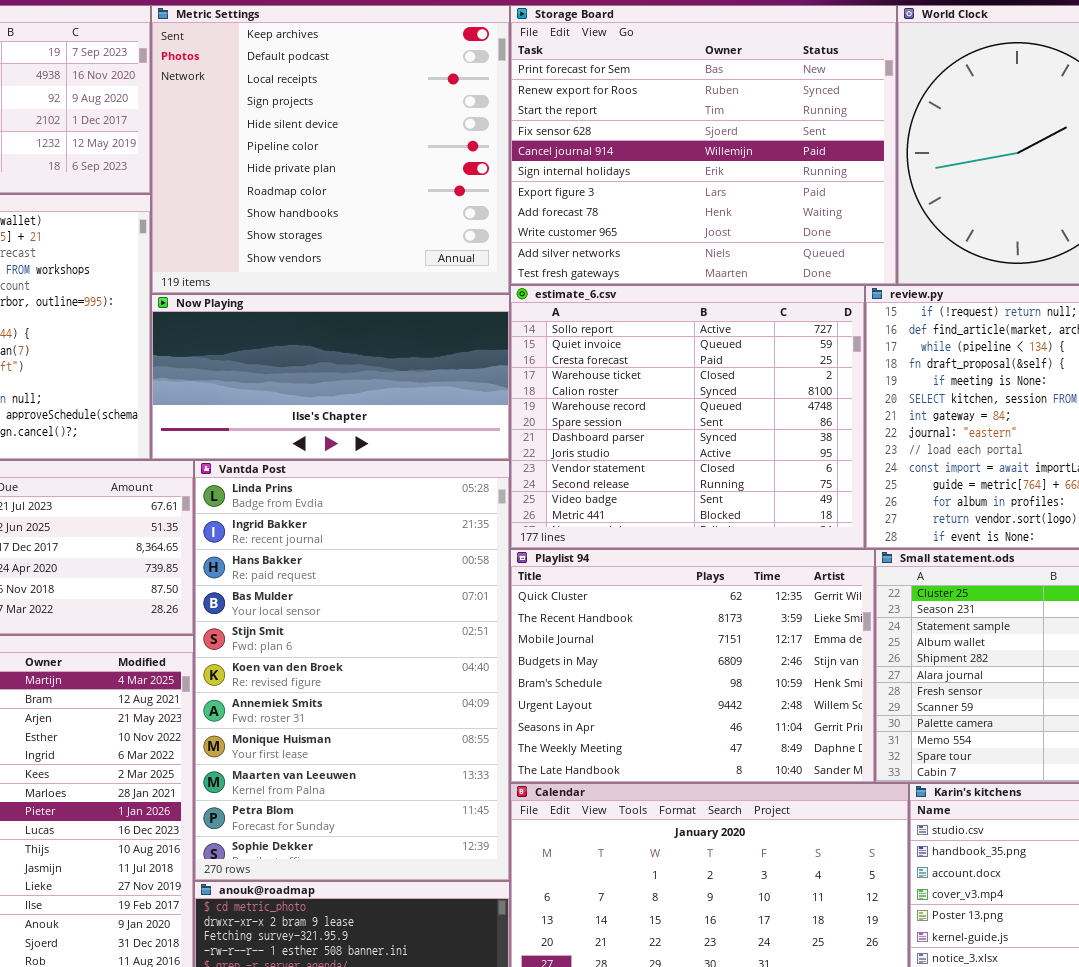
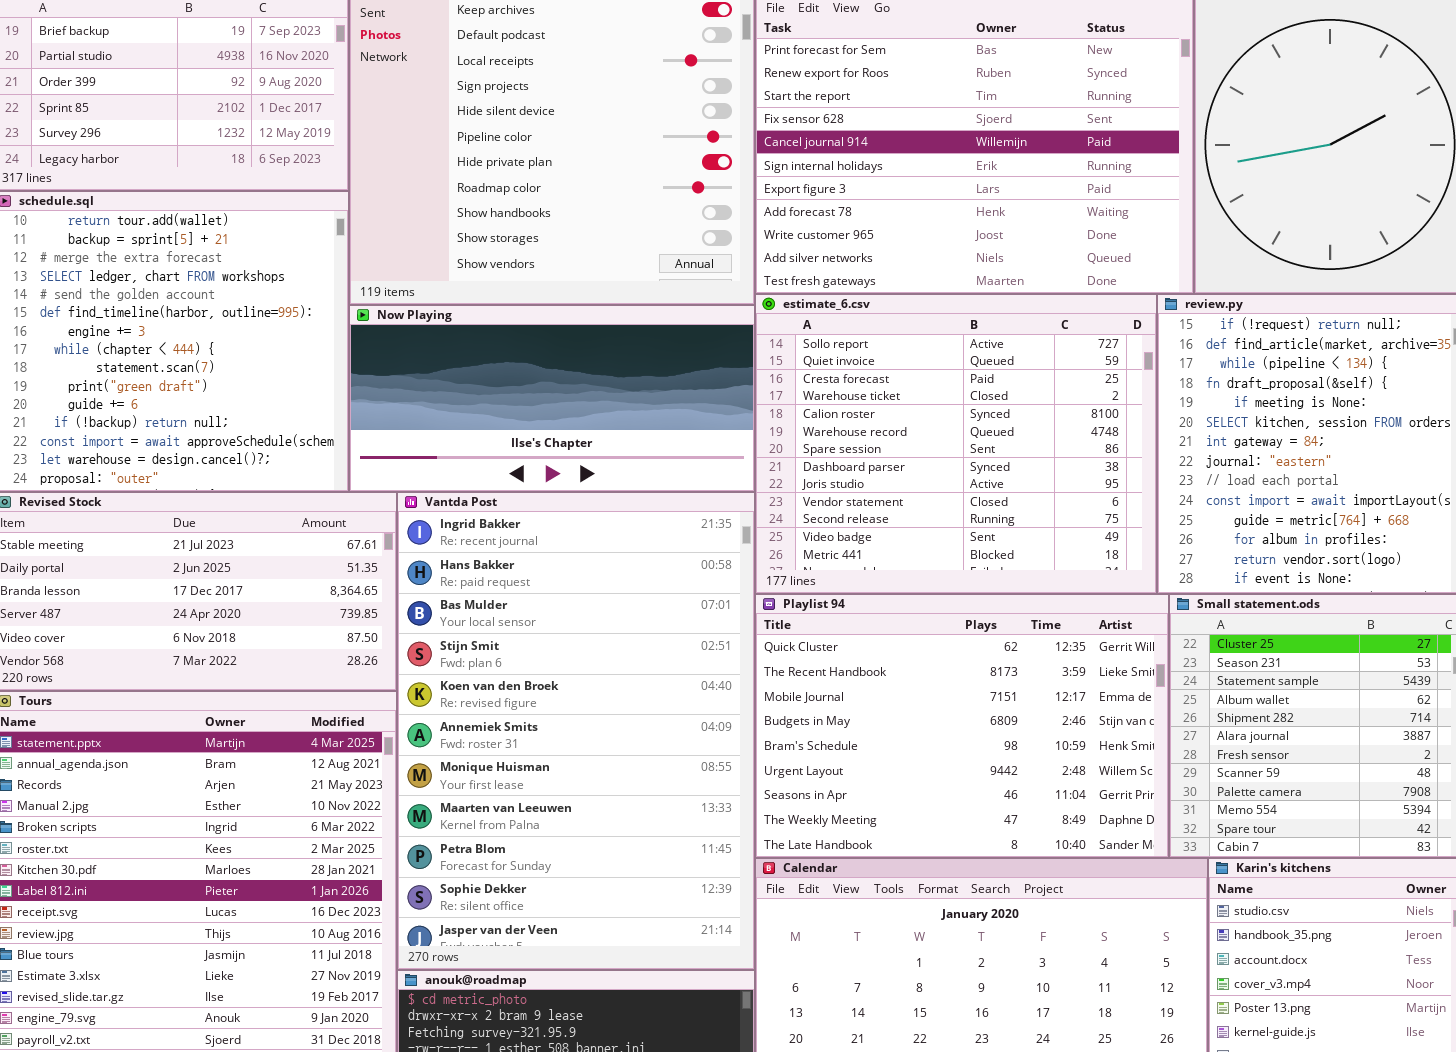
Vantda Post: [194,460,510,881] -> [397,492,755,970], scrolled down 1 row

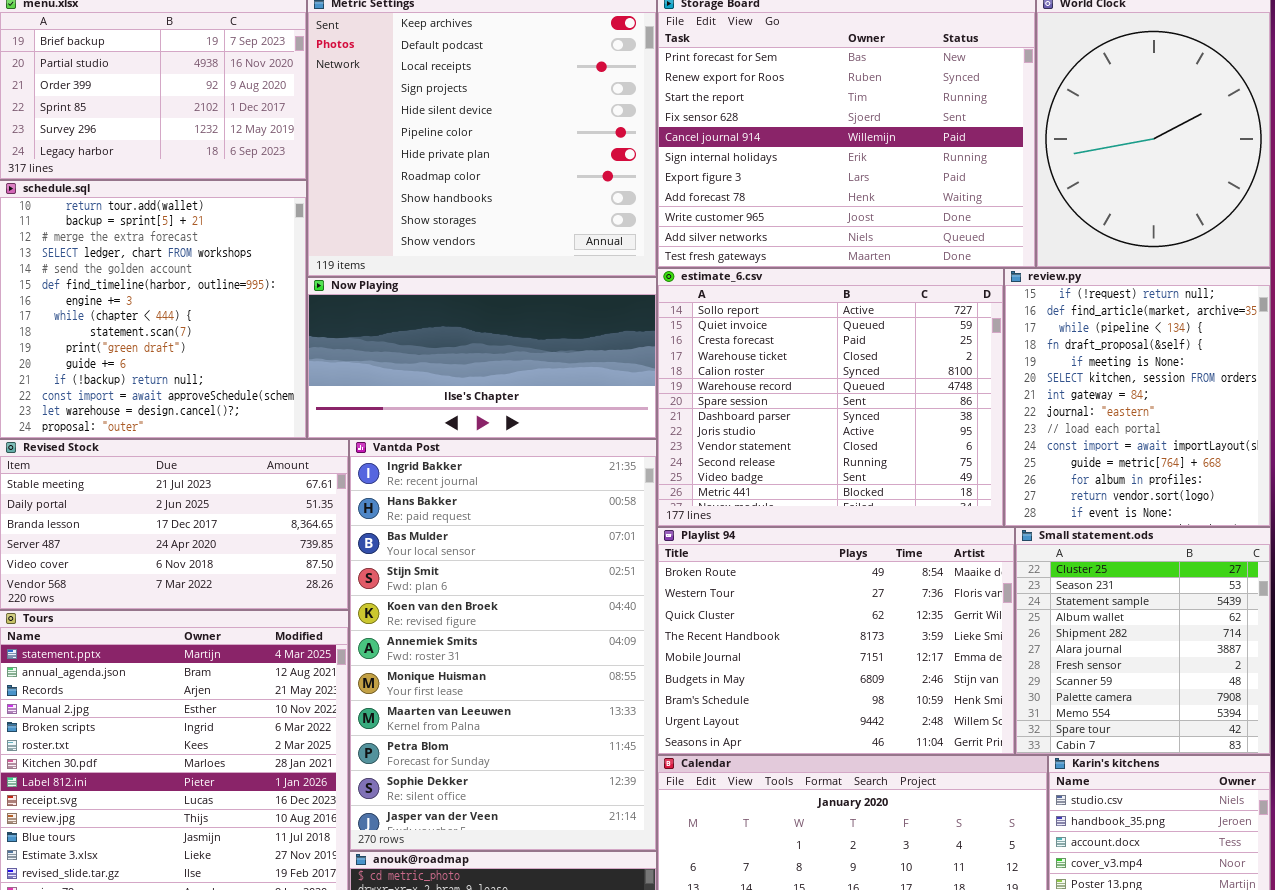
Playlist 94: [755,594,1169,858] -> [657,527,1015,755], scrolled up 2 rows

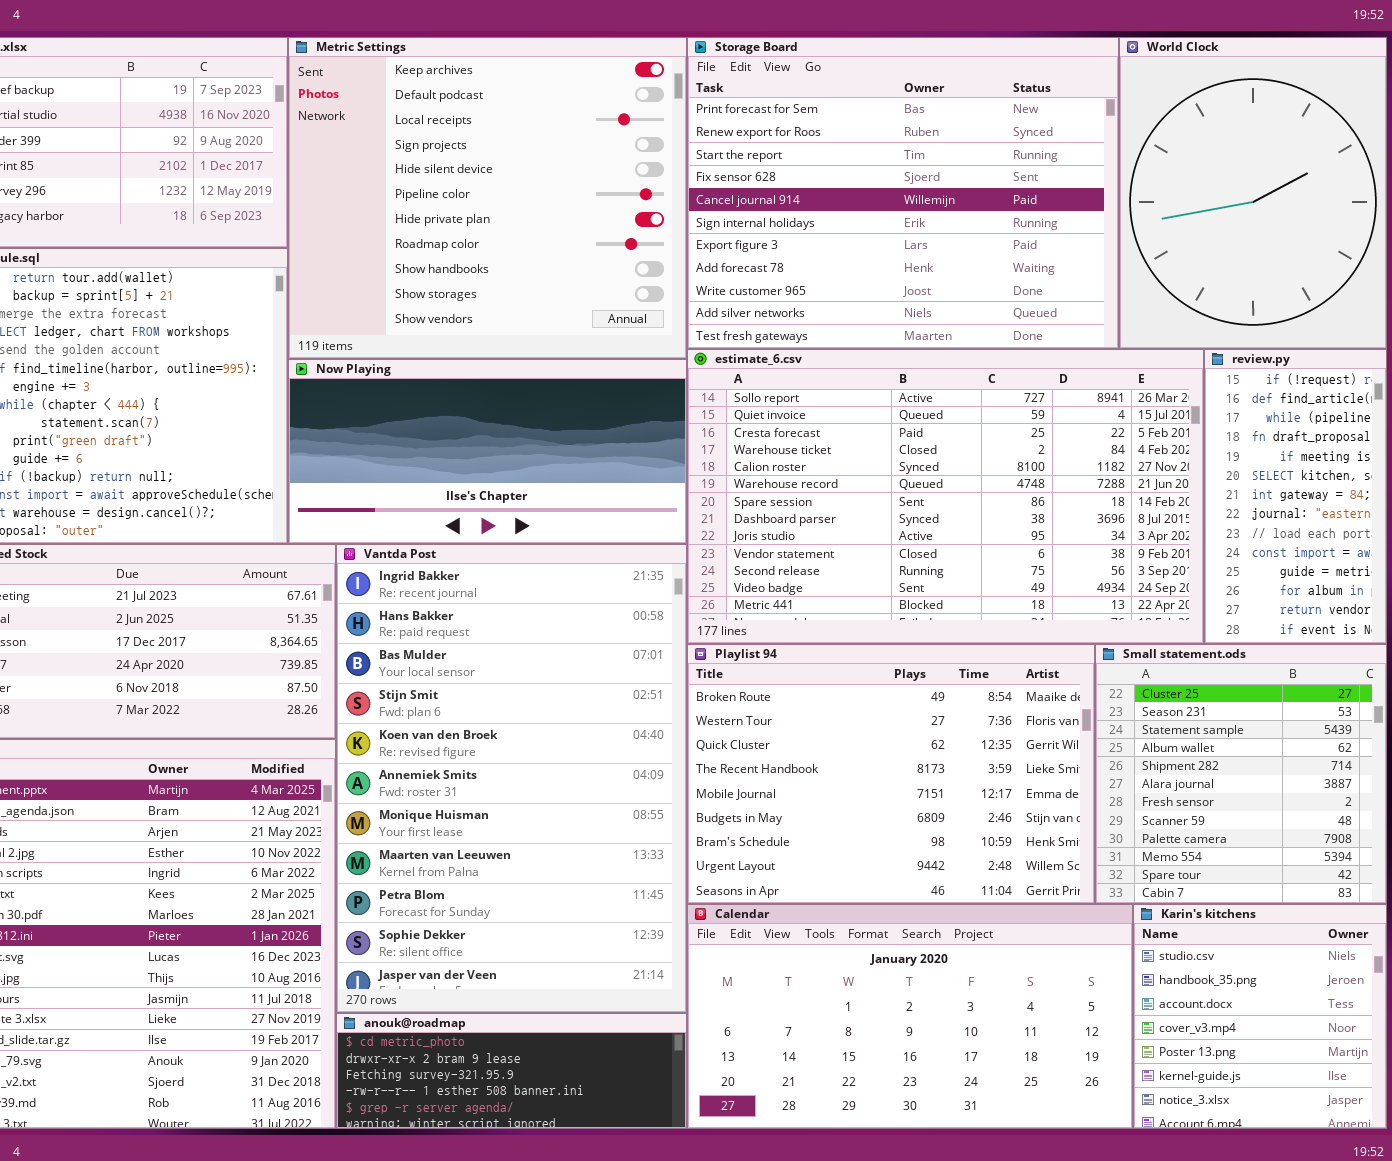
estimate_6.csv: [657,268,1004,527] -> [687,349,1204,644], resized
review.py: [1004,268,1271,527] -> [1204,349,1387,644], resized

